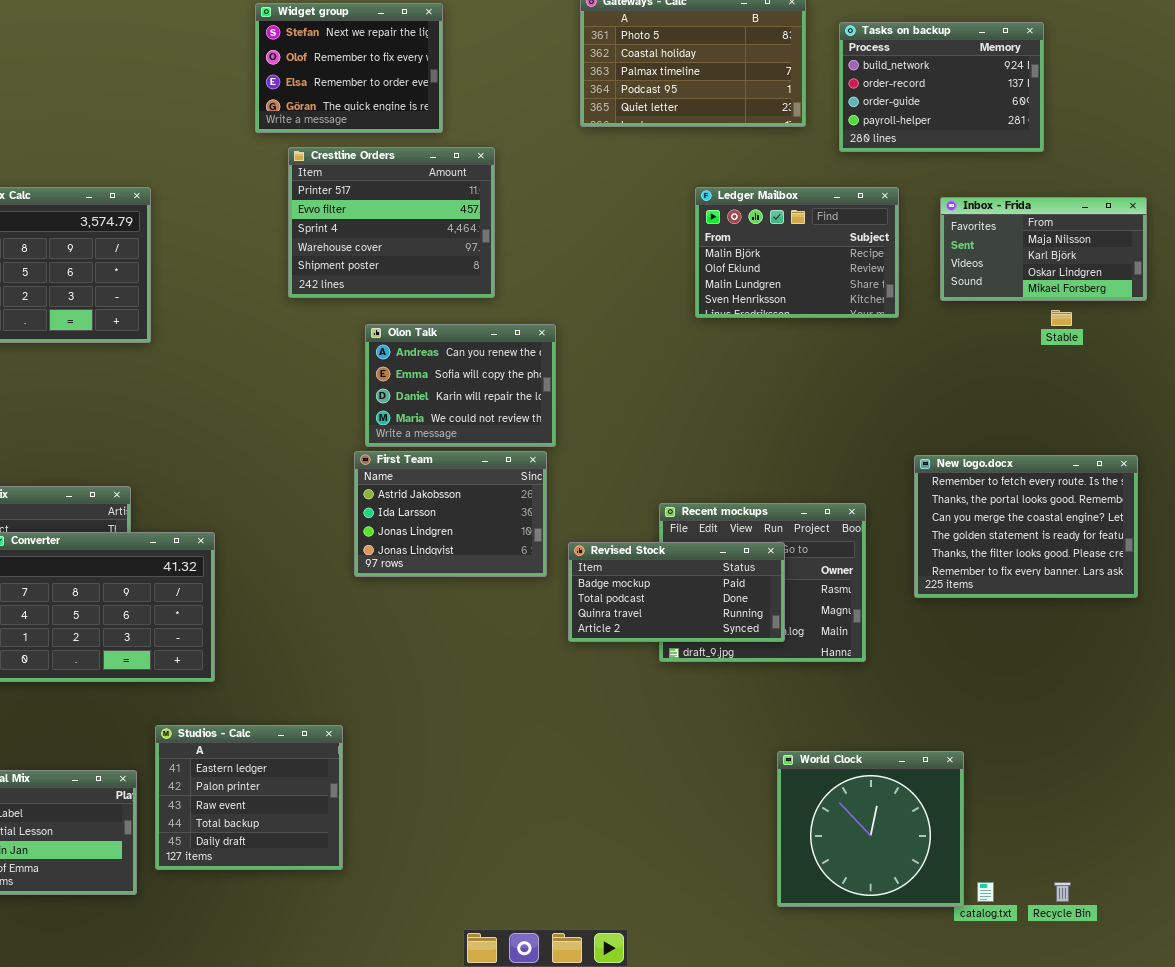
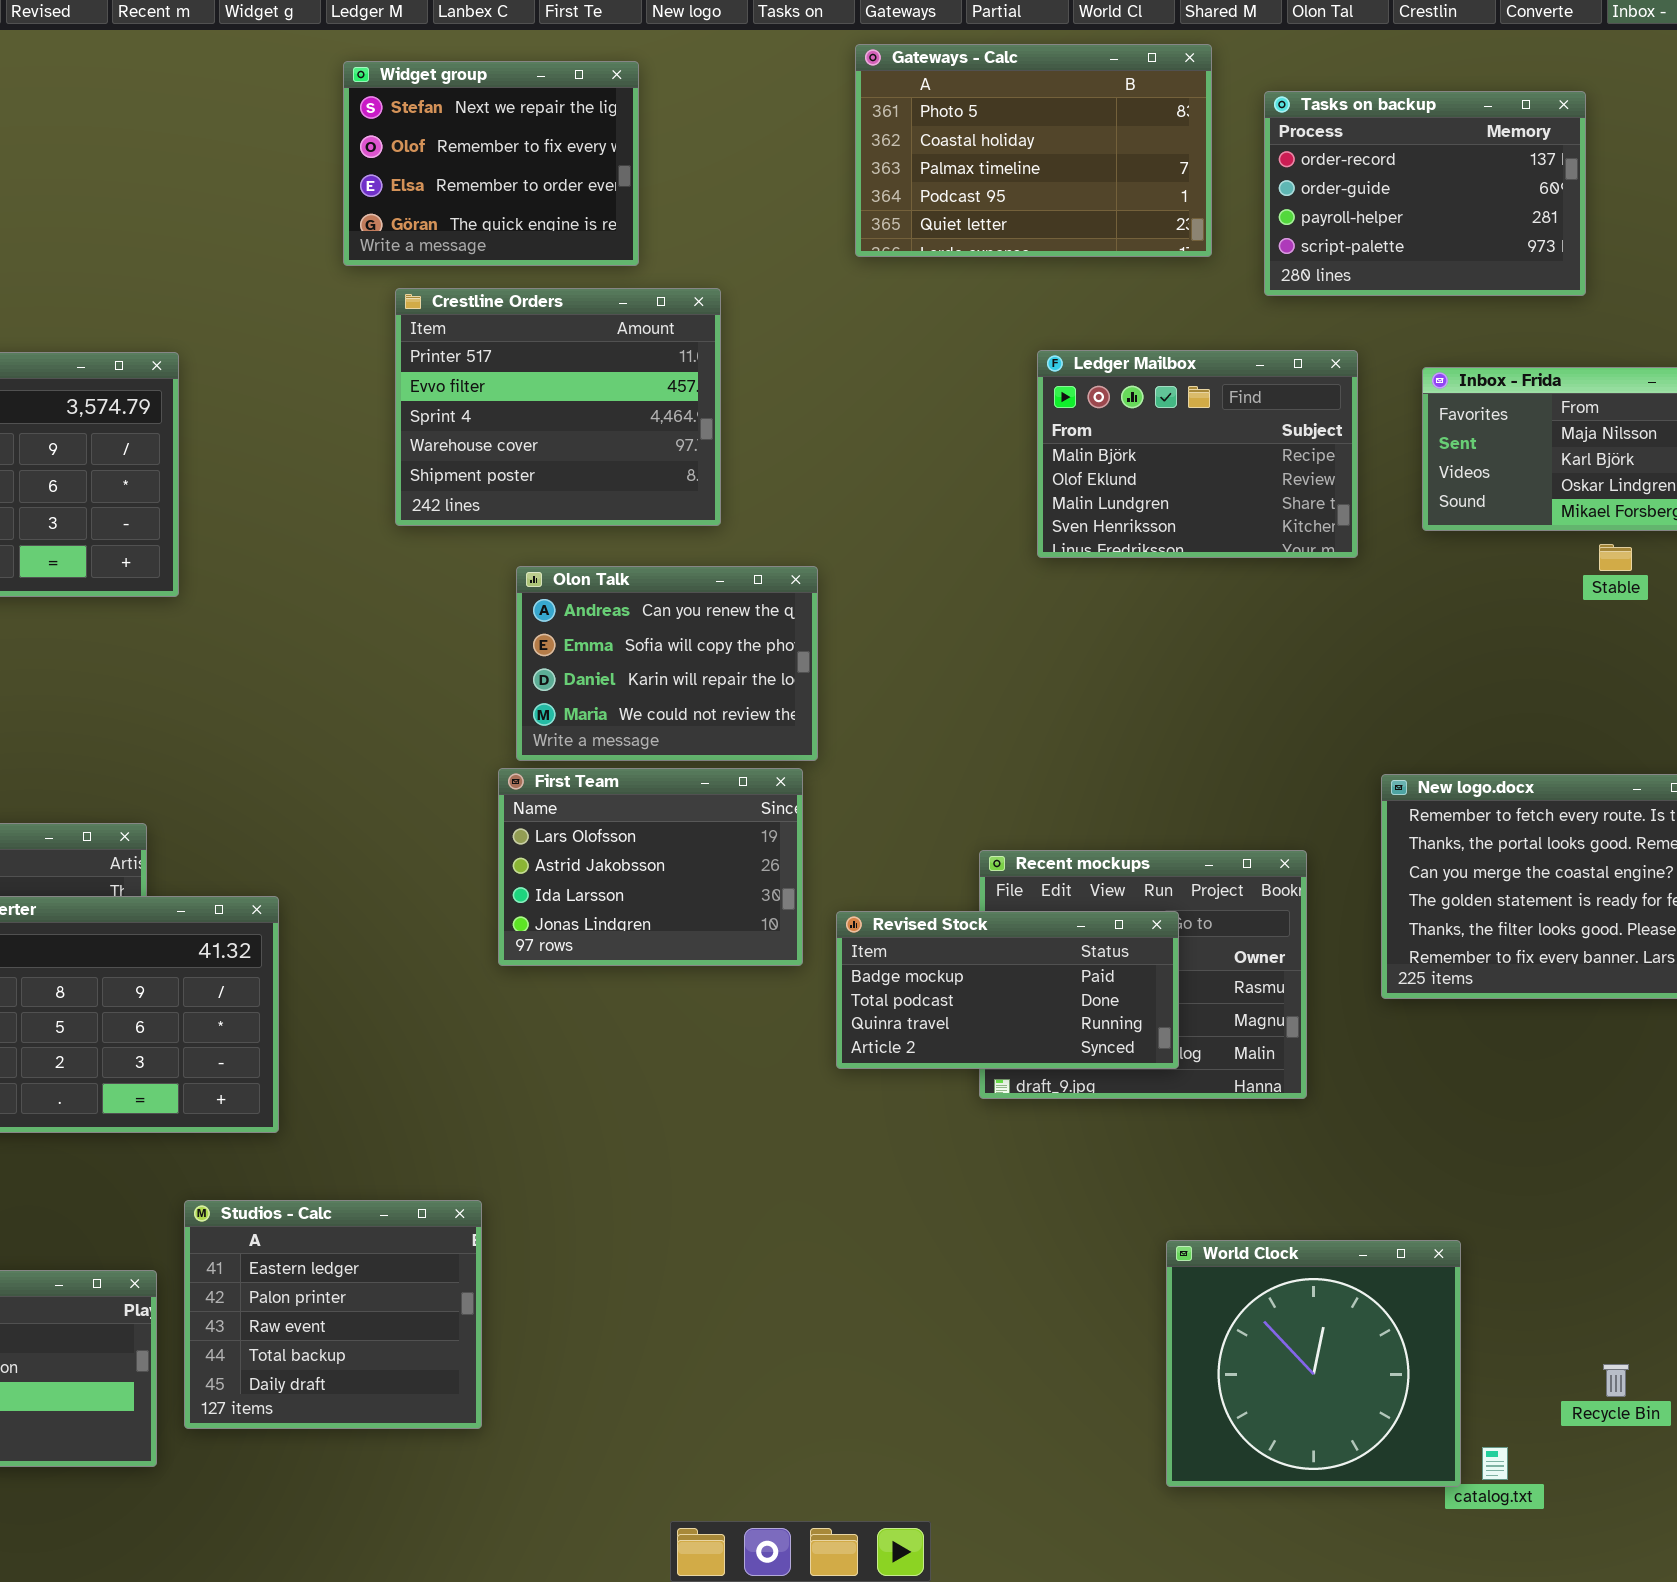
Tasks on backup: [839,22,1044,152] -> [1264,91,1586,296], scrolled down 1 row
First Team: [354,451,547,577] -> [498,768,803,966], scrolled up 1 row
Recycle Bin: [1054,882,1071,902] -> [1603,1364,1629,1397], moved

